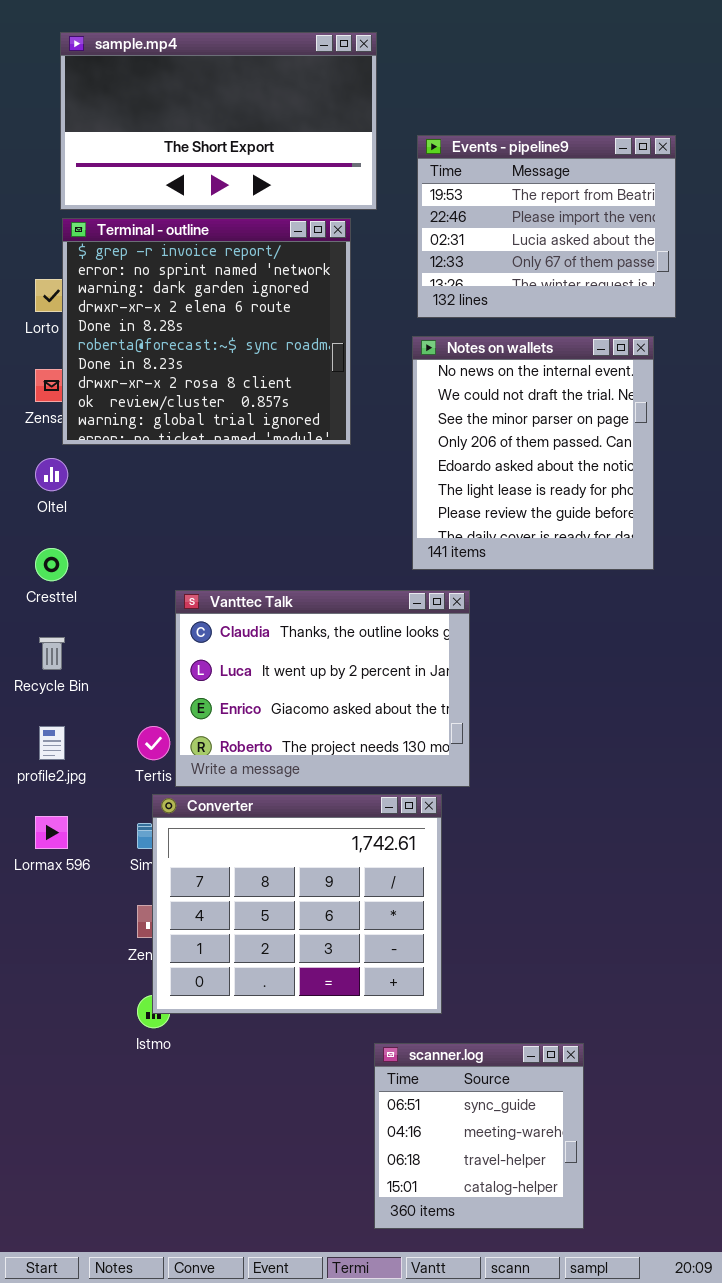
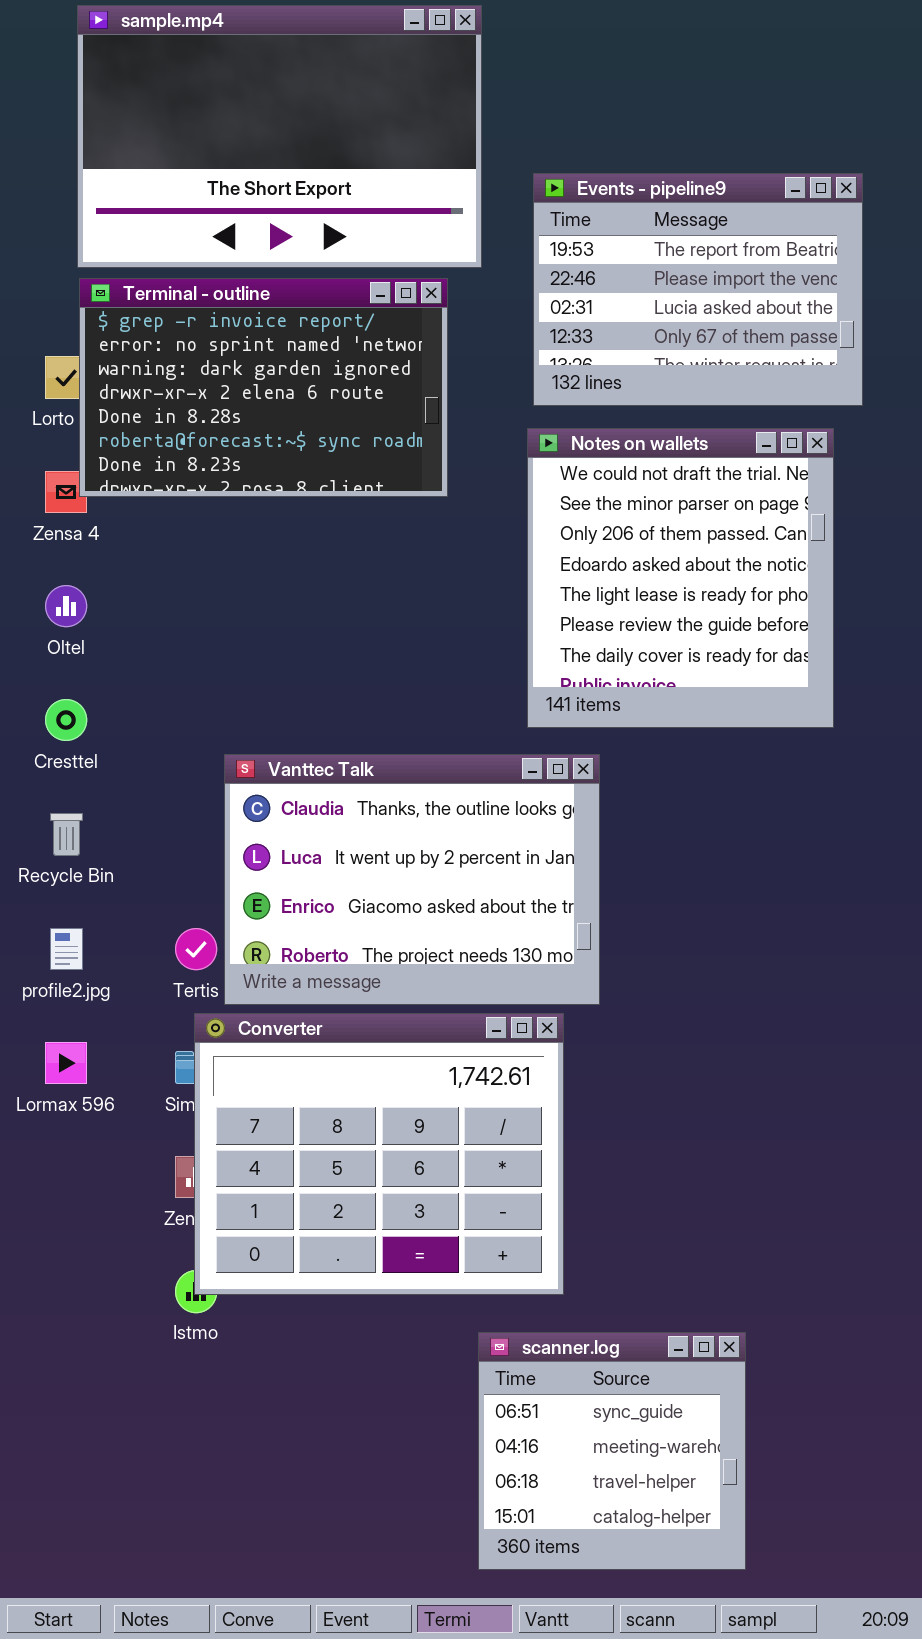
sample.mp4: [60,32,377,210] -> [77,5,482,268], resized
Terminal - outline: [62,218,351,445] -> [79,278,448,497], resized
Notes on wallets: [412,336,654,570] -> [527,428,834,728], scrolled down 1 row

